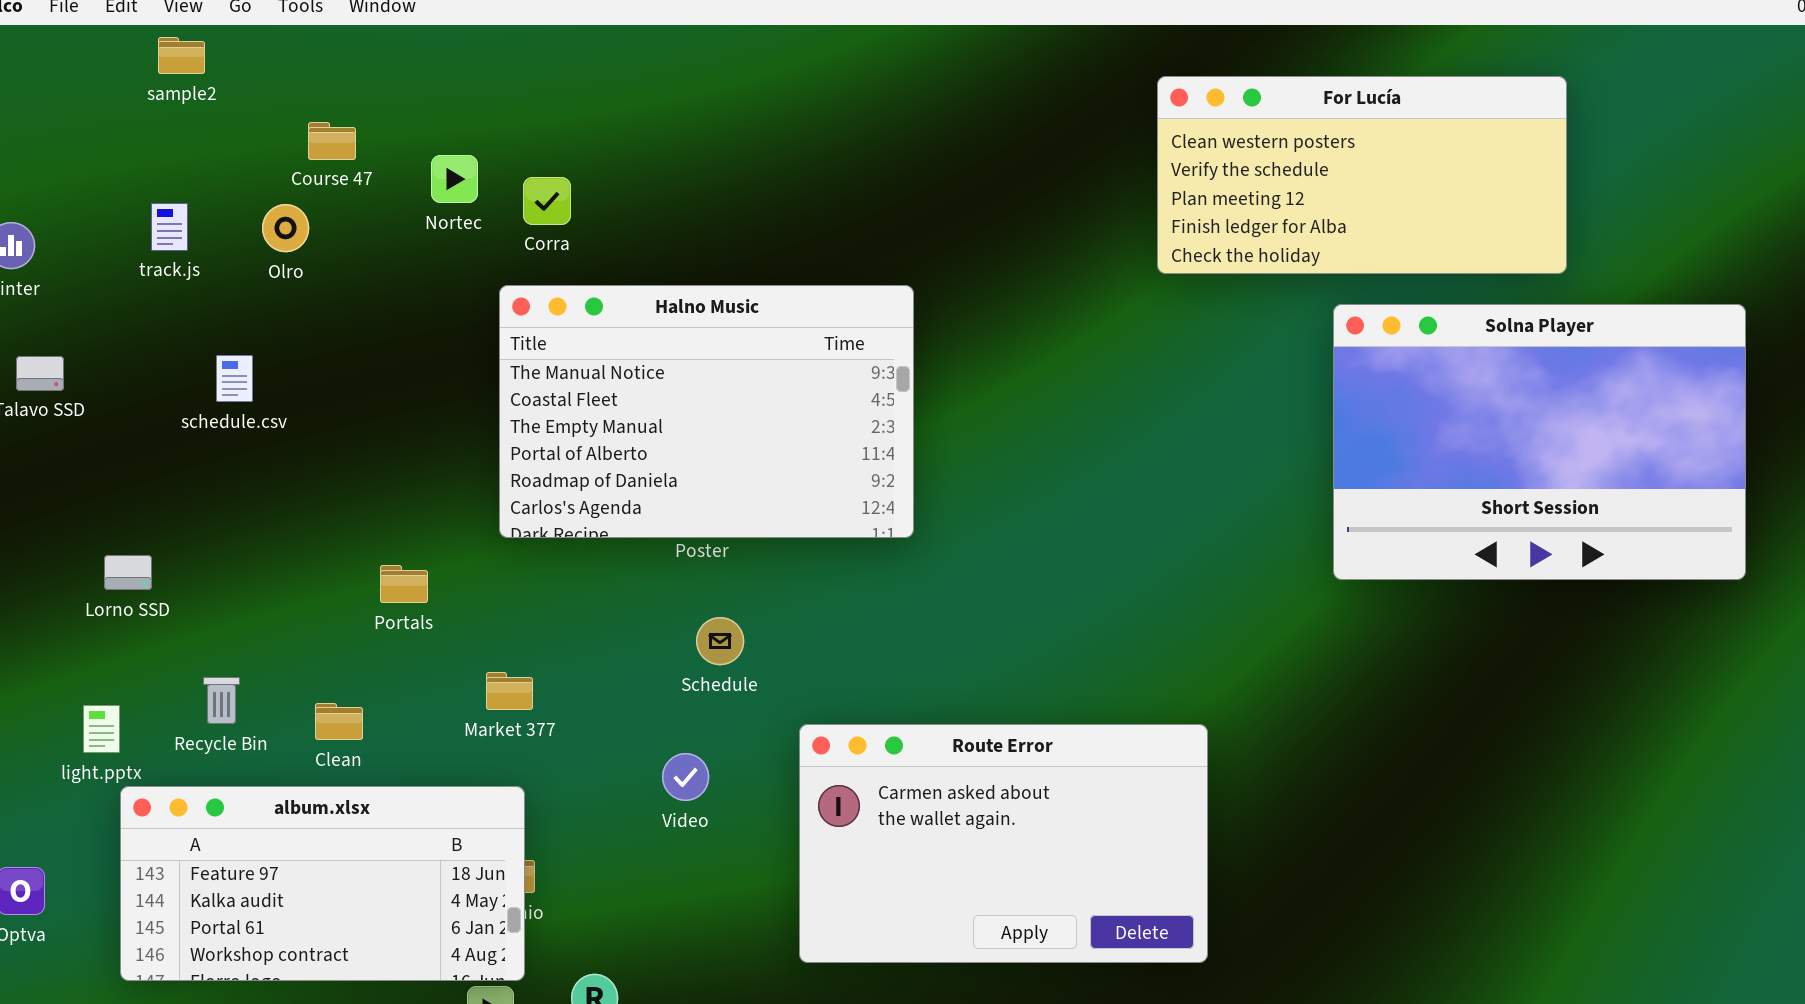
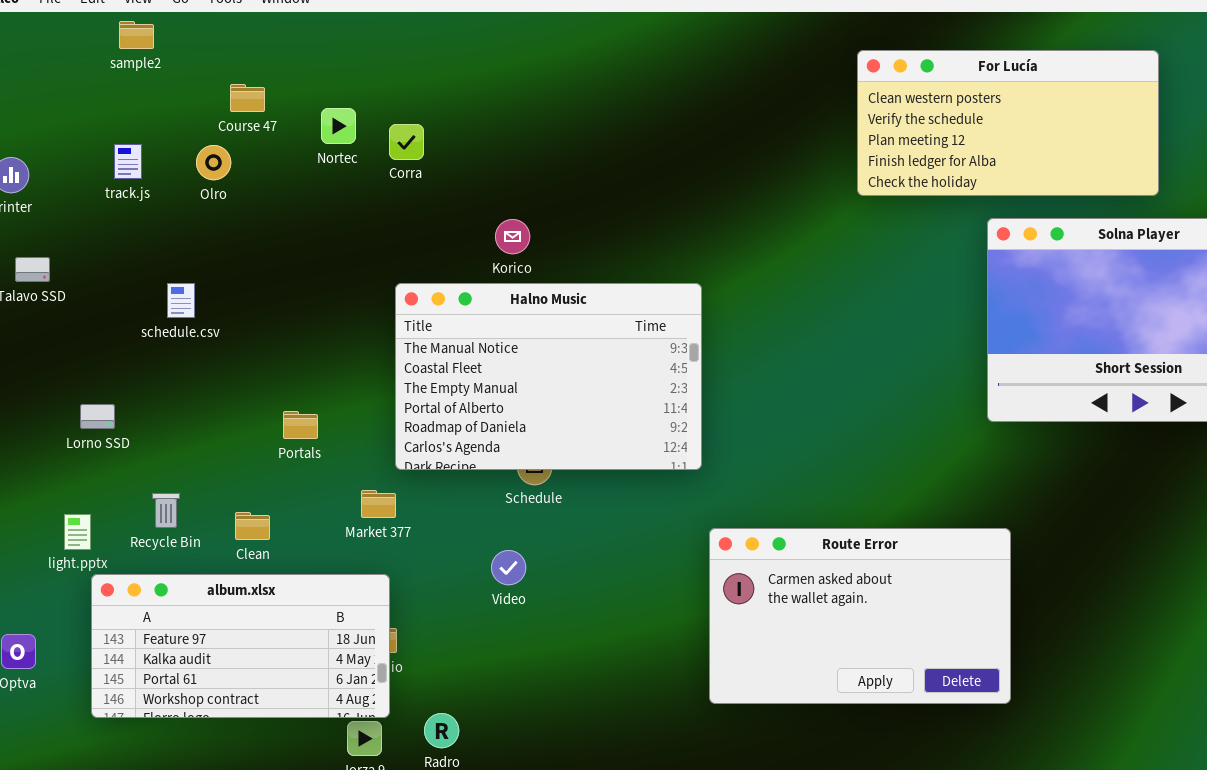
Halno Music: [499,285,914,538] -> [395,283,702,470], moved
schedule.csv: [216,355,253,402] -> [167,283,195,318], moved
Route Error: [799,724,1208,963] -> [709,528,1011,704], moved

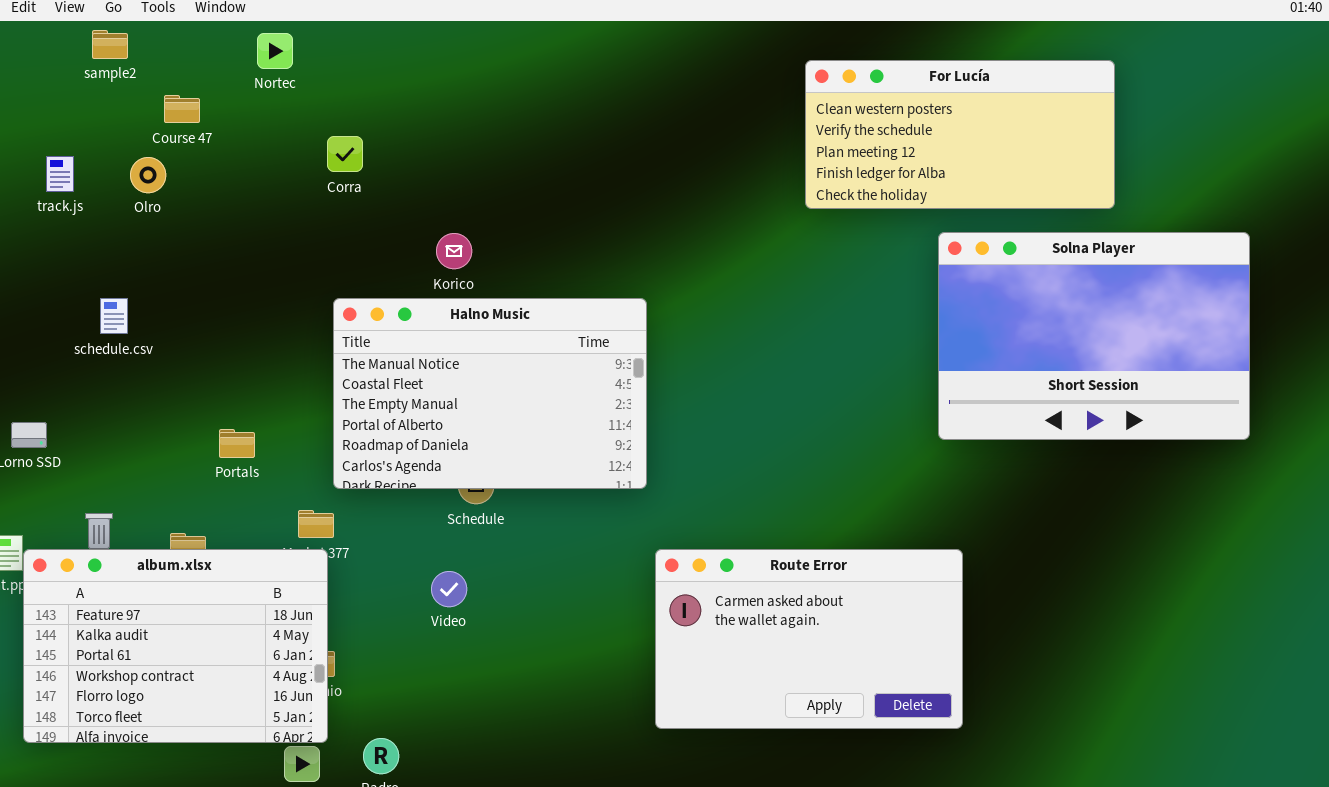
sample2: [119,21,154,49] -> [92,30,128,59], moved
Nortec: [321,108,356,144] -> [257,33,293,69], moved
album.xlsx: [91,574,390,718] -> [23,549,328,743], resized

